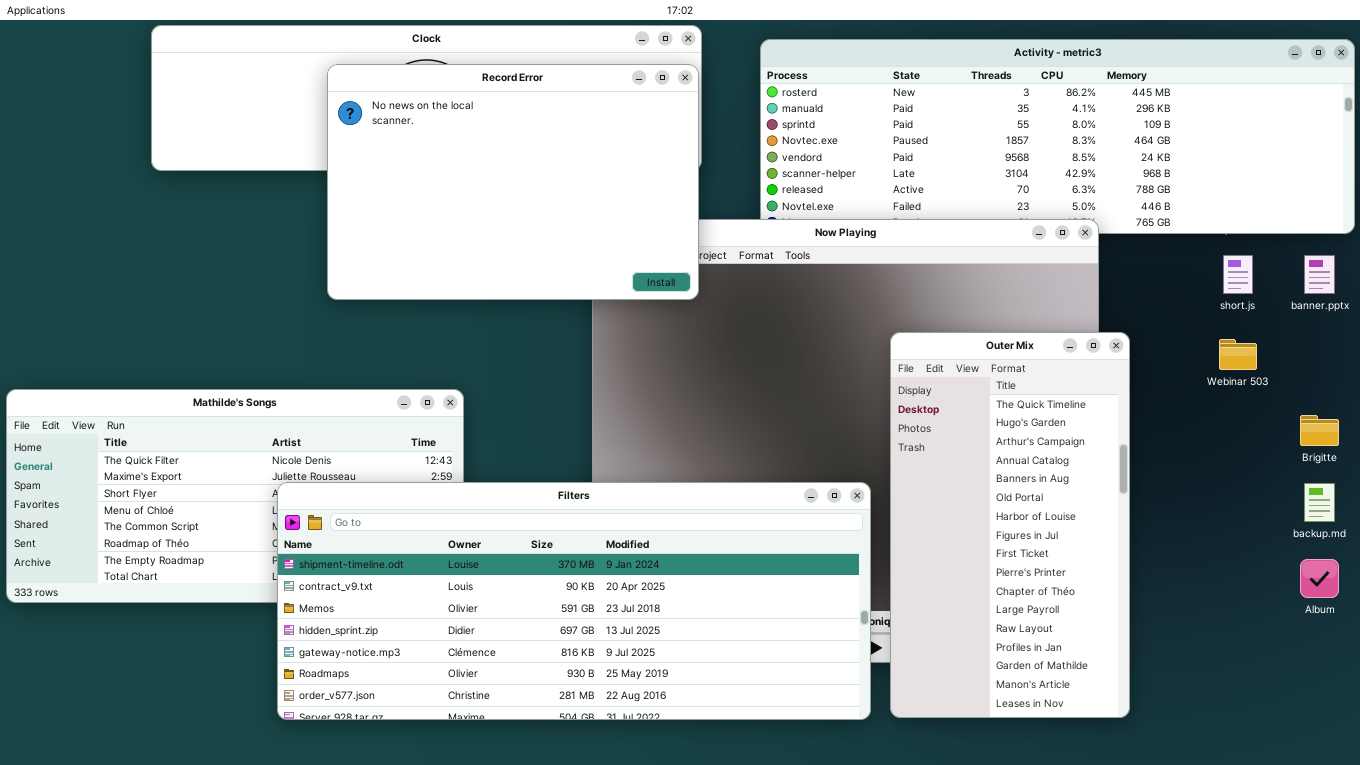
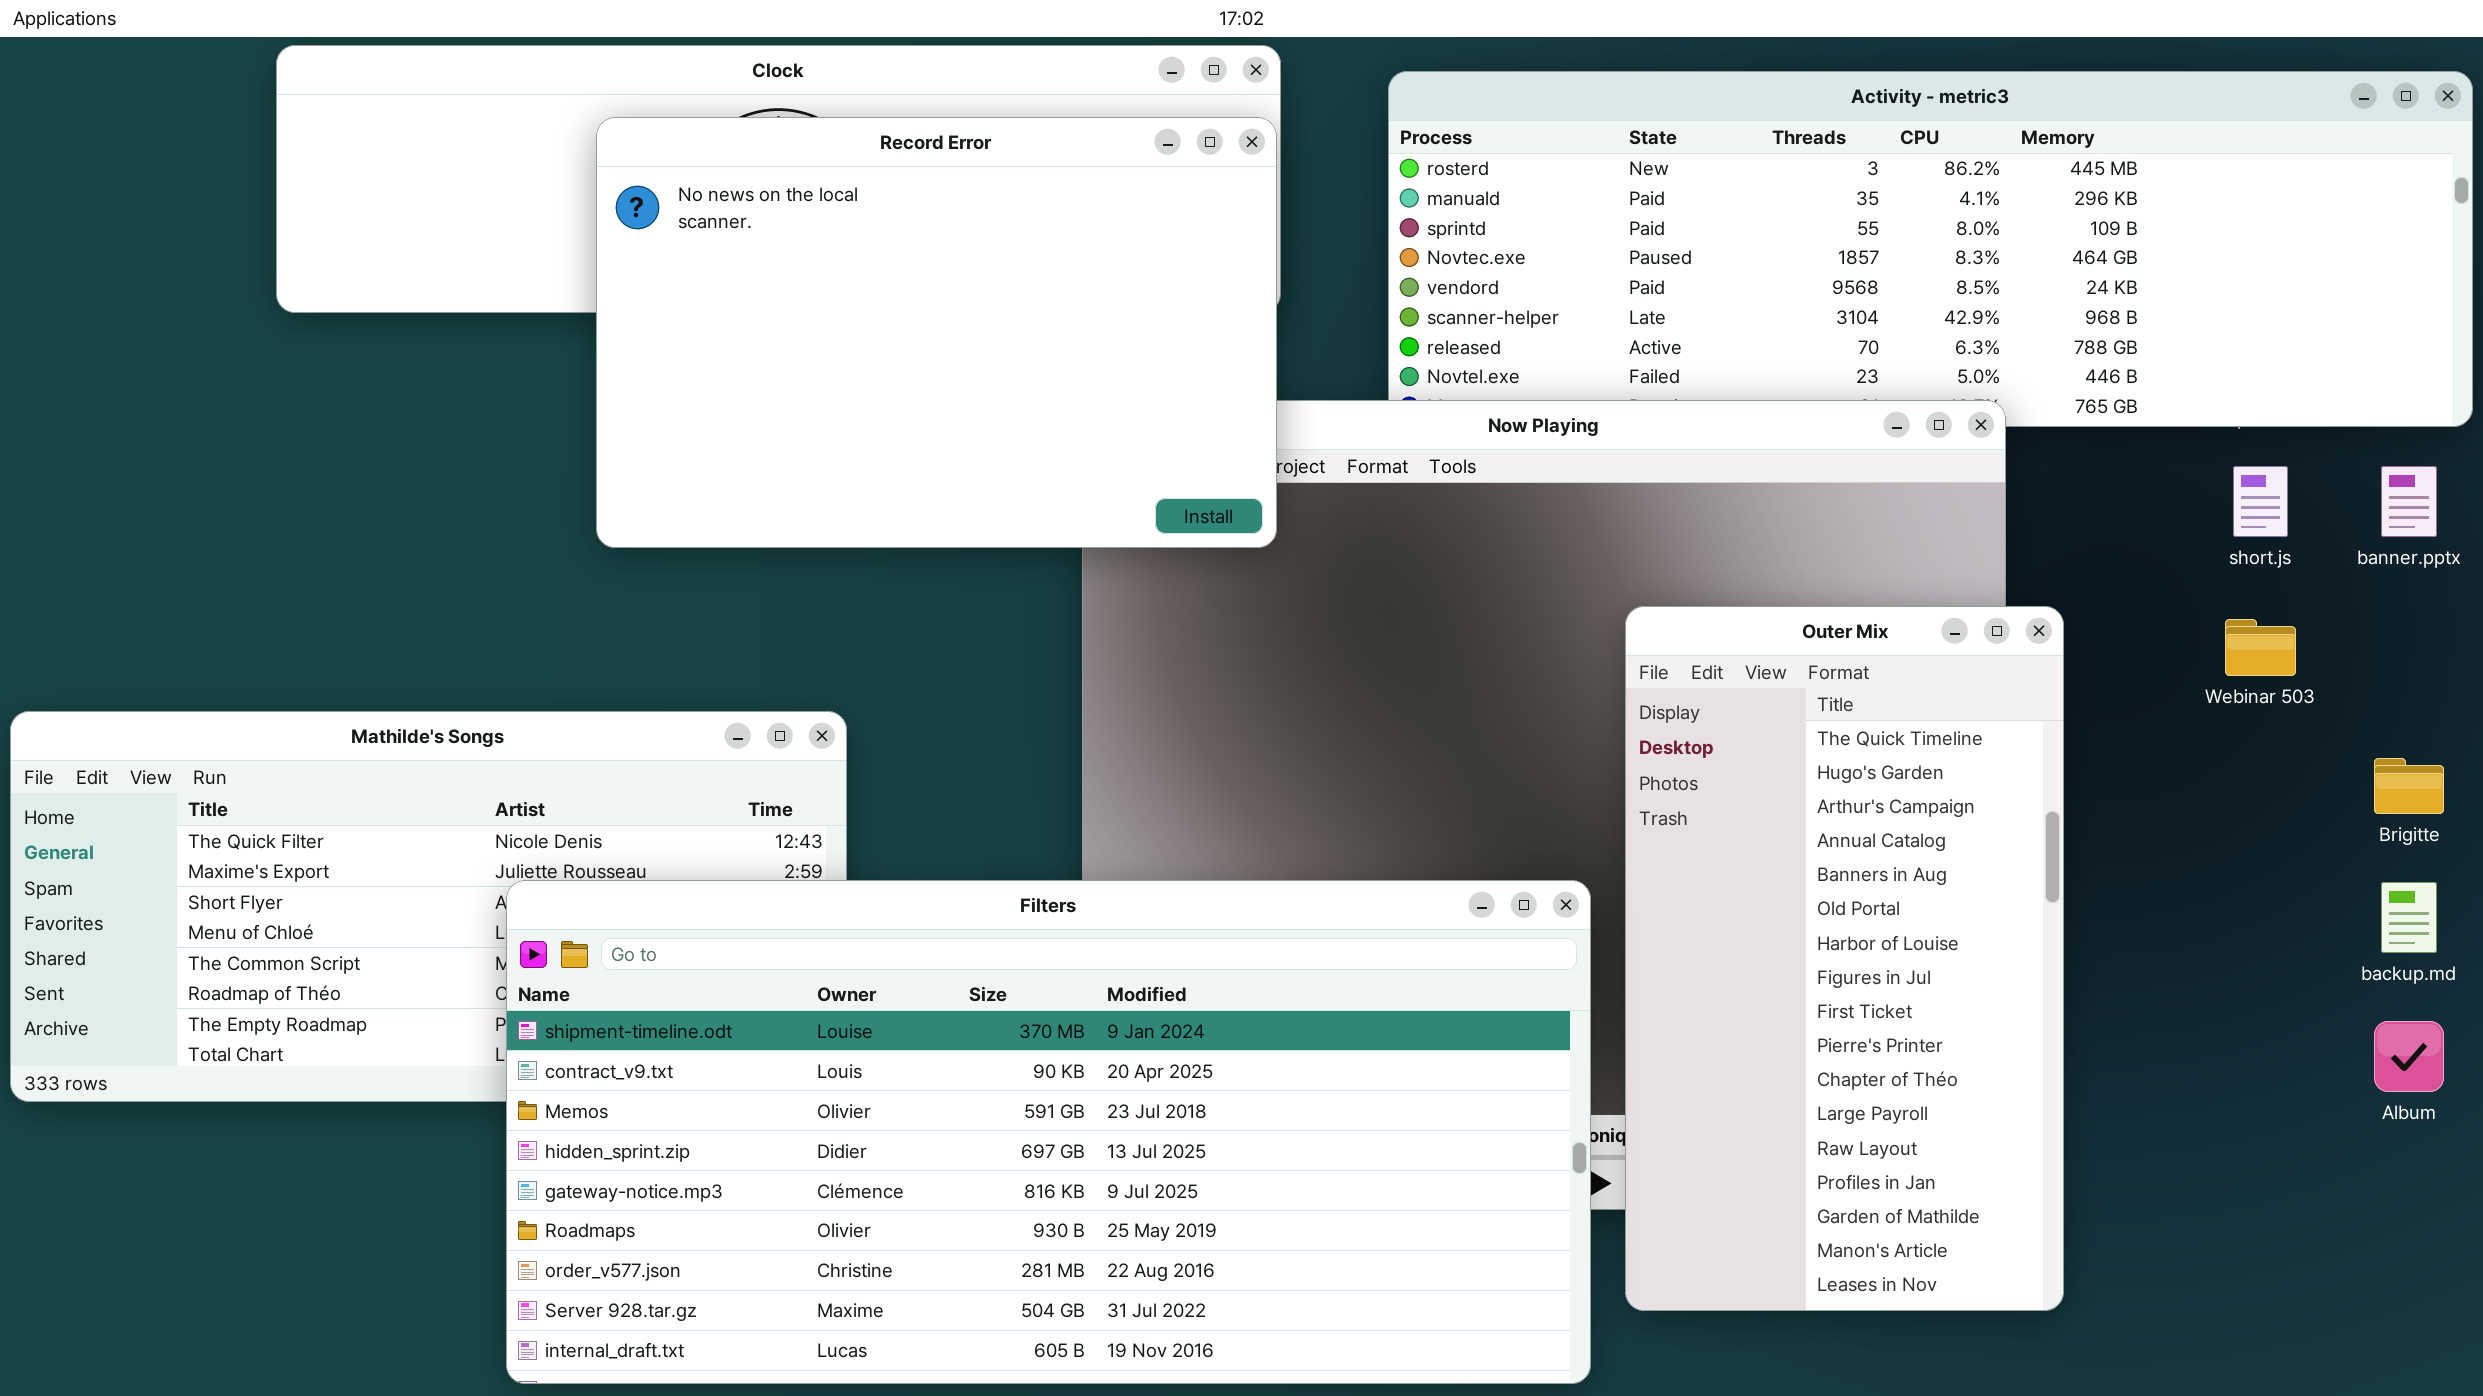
Filters: [277,482,871,720] -> [506,880,1591,1384], resized

